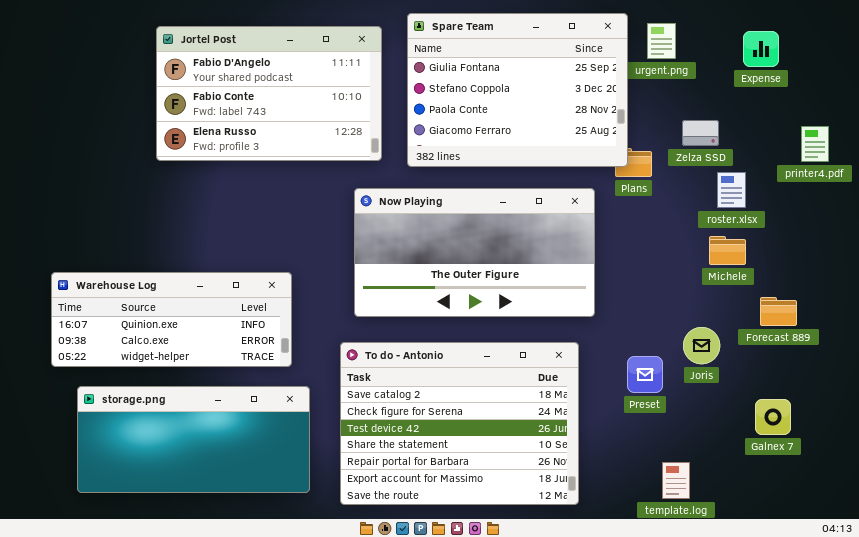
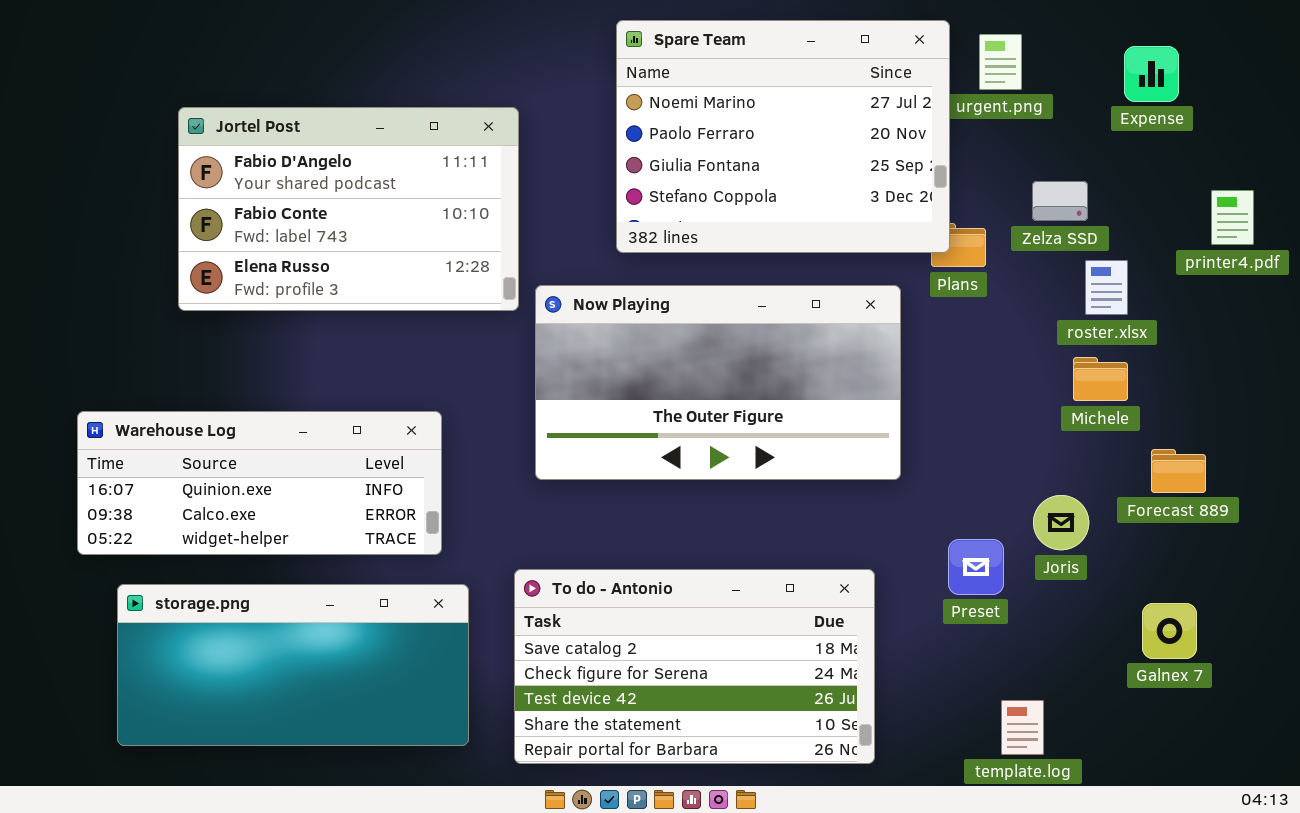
Spare Team: [407,13,628,167] -> [616,20,950,253], scrolled up 2 rows
Jortel Post: [156,26,382,161] -> [178,107,519,311], moved
To do - Antonio: [340,342,579,505] -> [514,569,875,764], resized

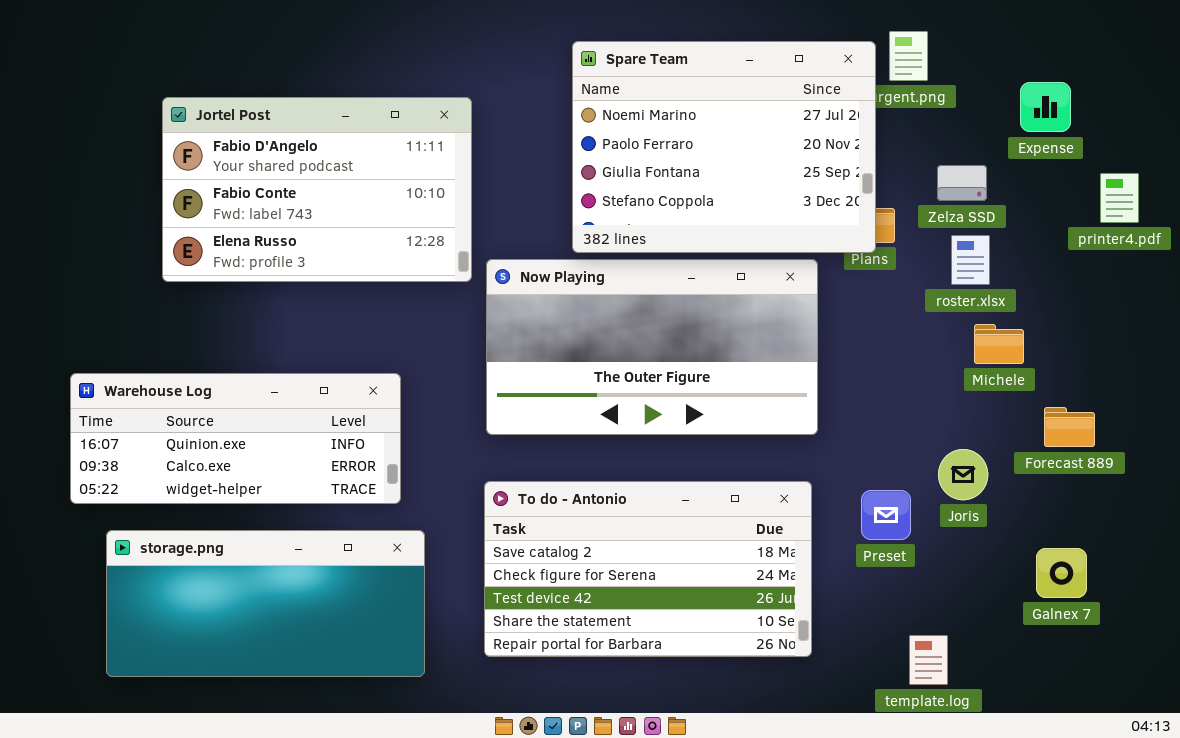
Spare Team: [616,20,950,253] -> [572,41,876,253], moved
Expense: [1124,46,1179,102] -> [1020,82,1071,132], moved
roster.xlsx: [1085,260,1128,315] -> [951,235,990,285], moved
To do - Antonio: [514,569,875,764] -> [484,481,812,657], moved

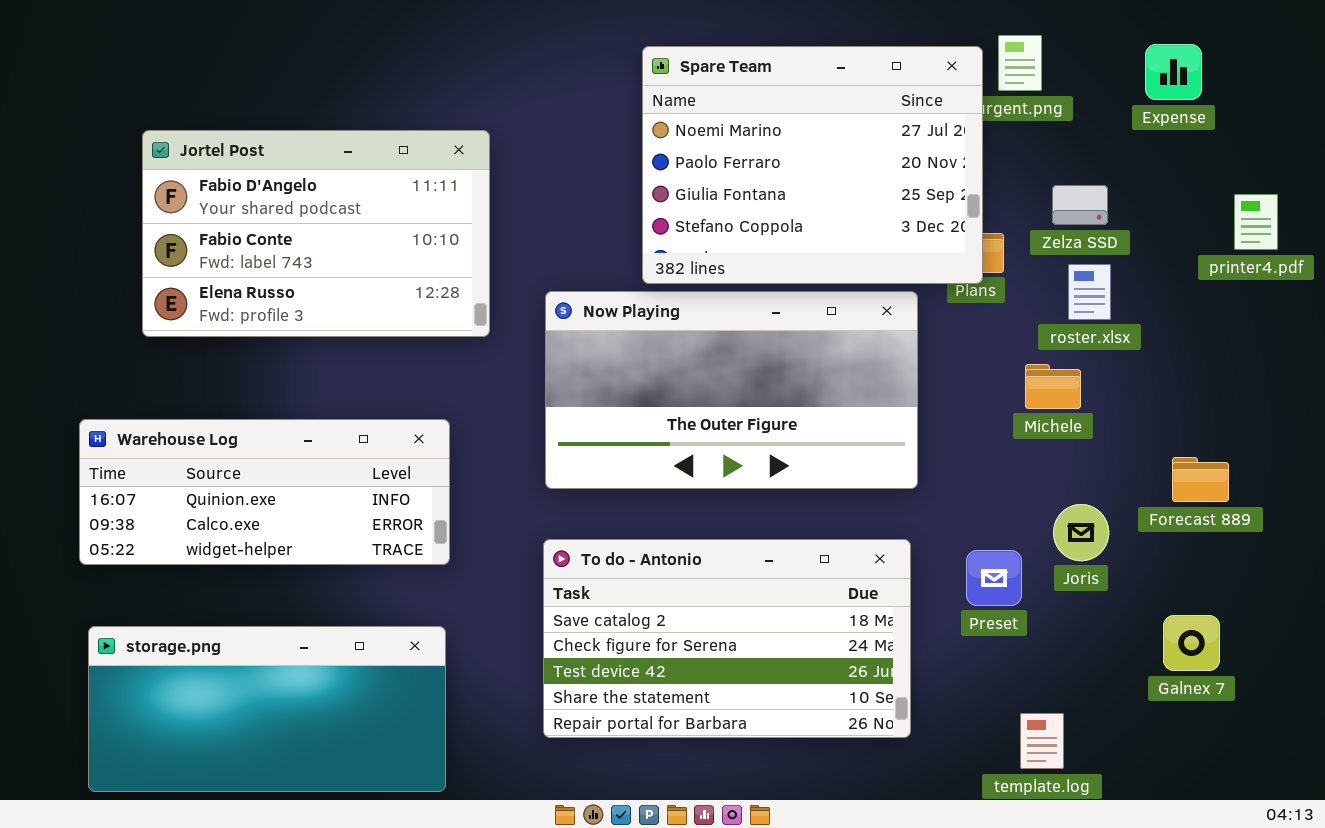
Expense: [1020,82,1071,132] -> [1145,44,1202,100], moved
Jortel Post: [162,97,472,282] -> [142,130,490,337], moved
Michele: [974,324,1024,364] -> [1025,364,1081,409], moved
storage.png: [106,530,425,677] -> [88,626,446,792], moved

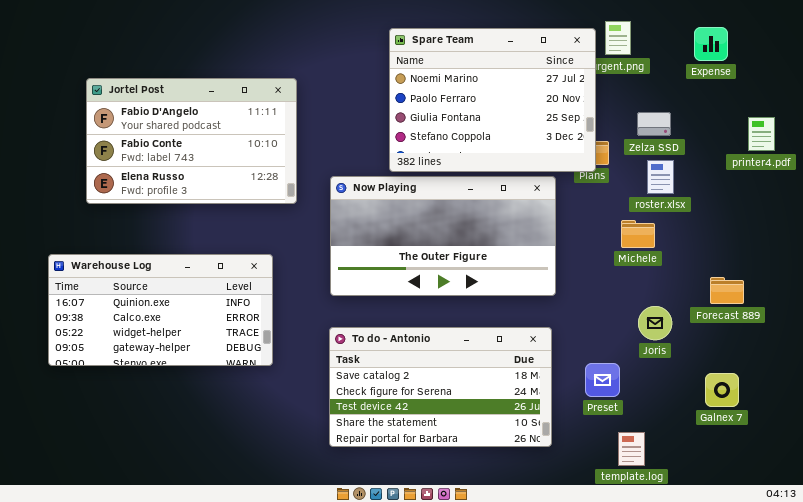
Warehouse Log: [79,419,450,565] -> [48,254,273,366], resized
Preset: [966,550,1022,606] -> [585,363,620,397], moved
storage.png: [88,626,446,792] -> none, closed

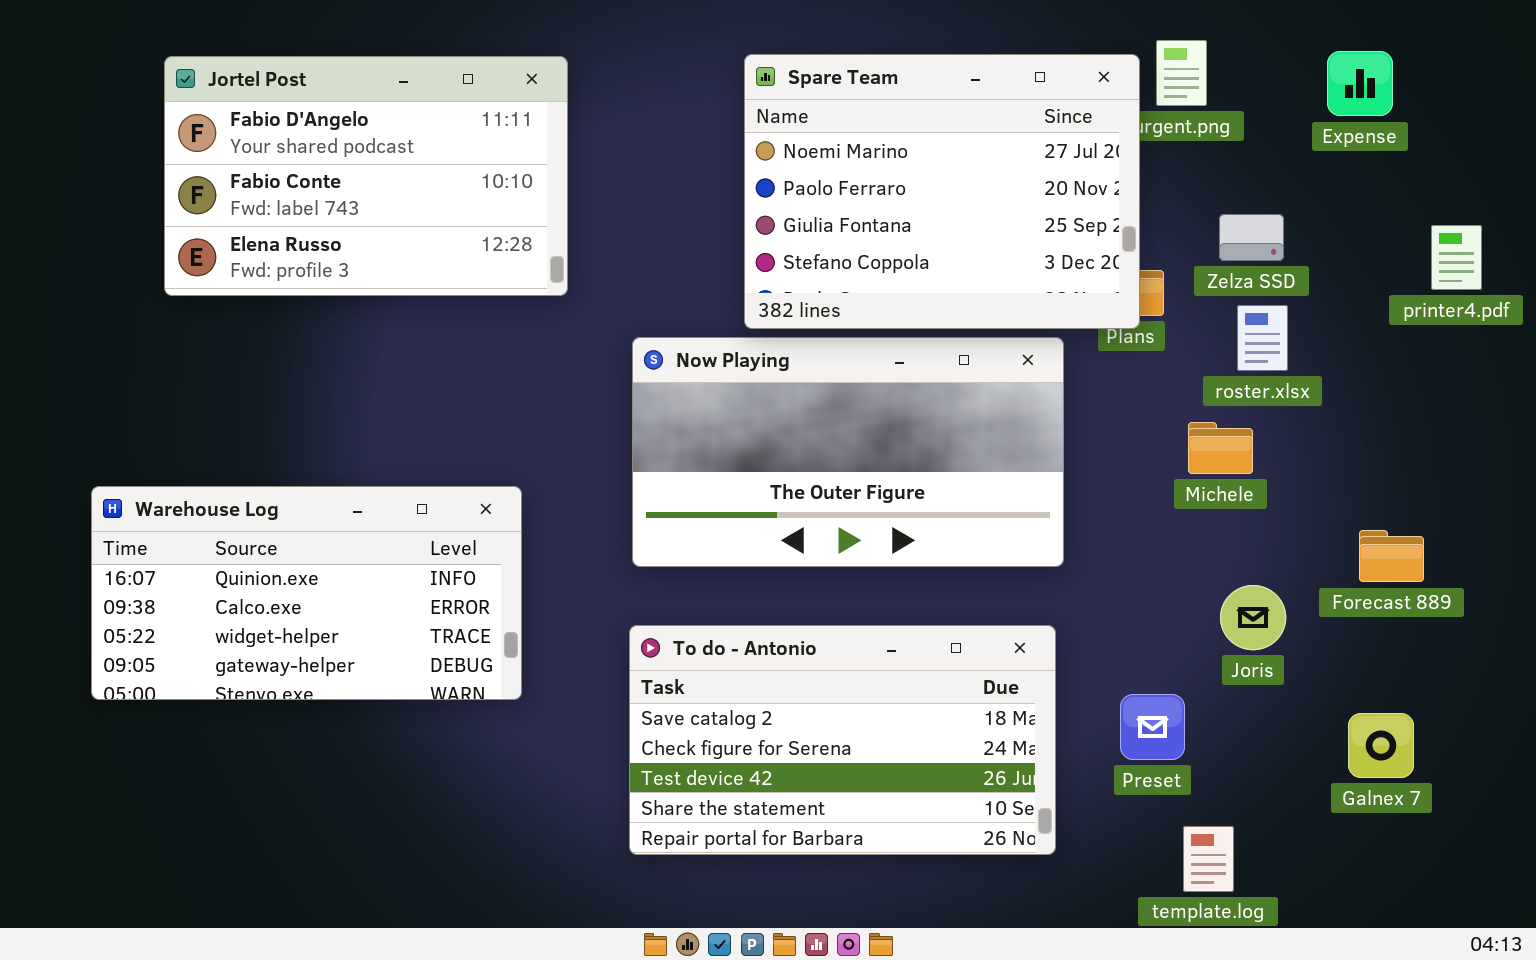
Jortel Post: [86,78,297,204] -> [164,56,568,296], moved

